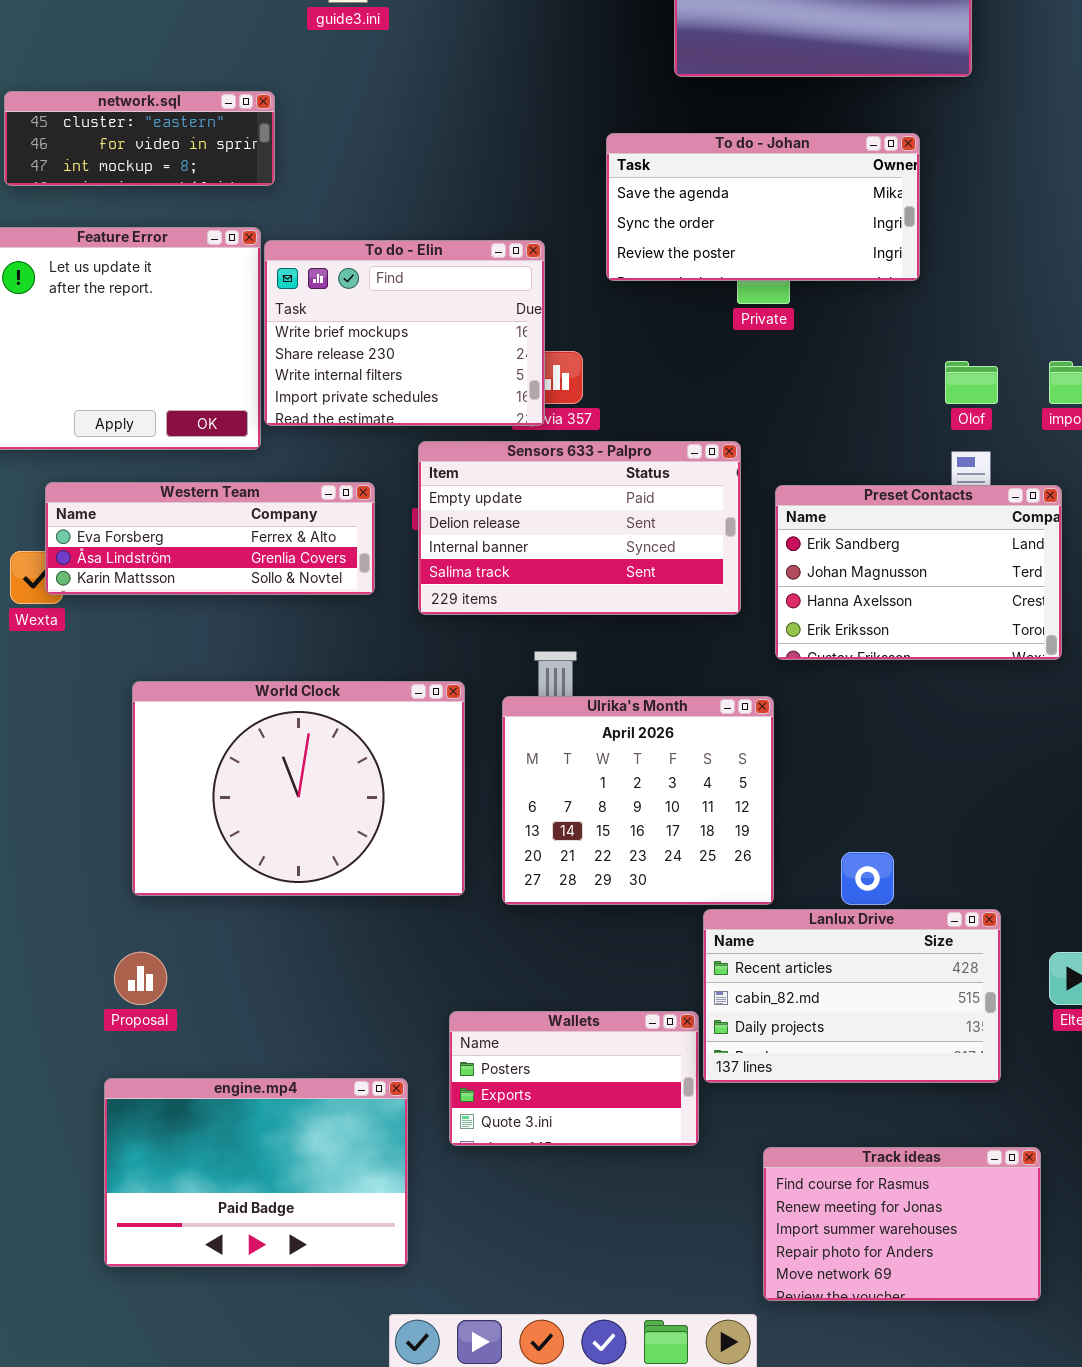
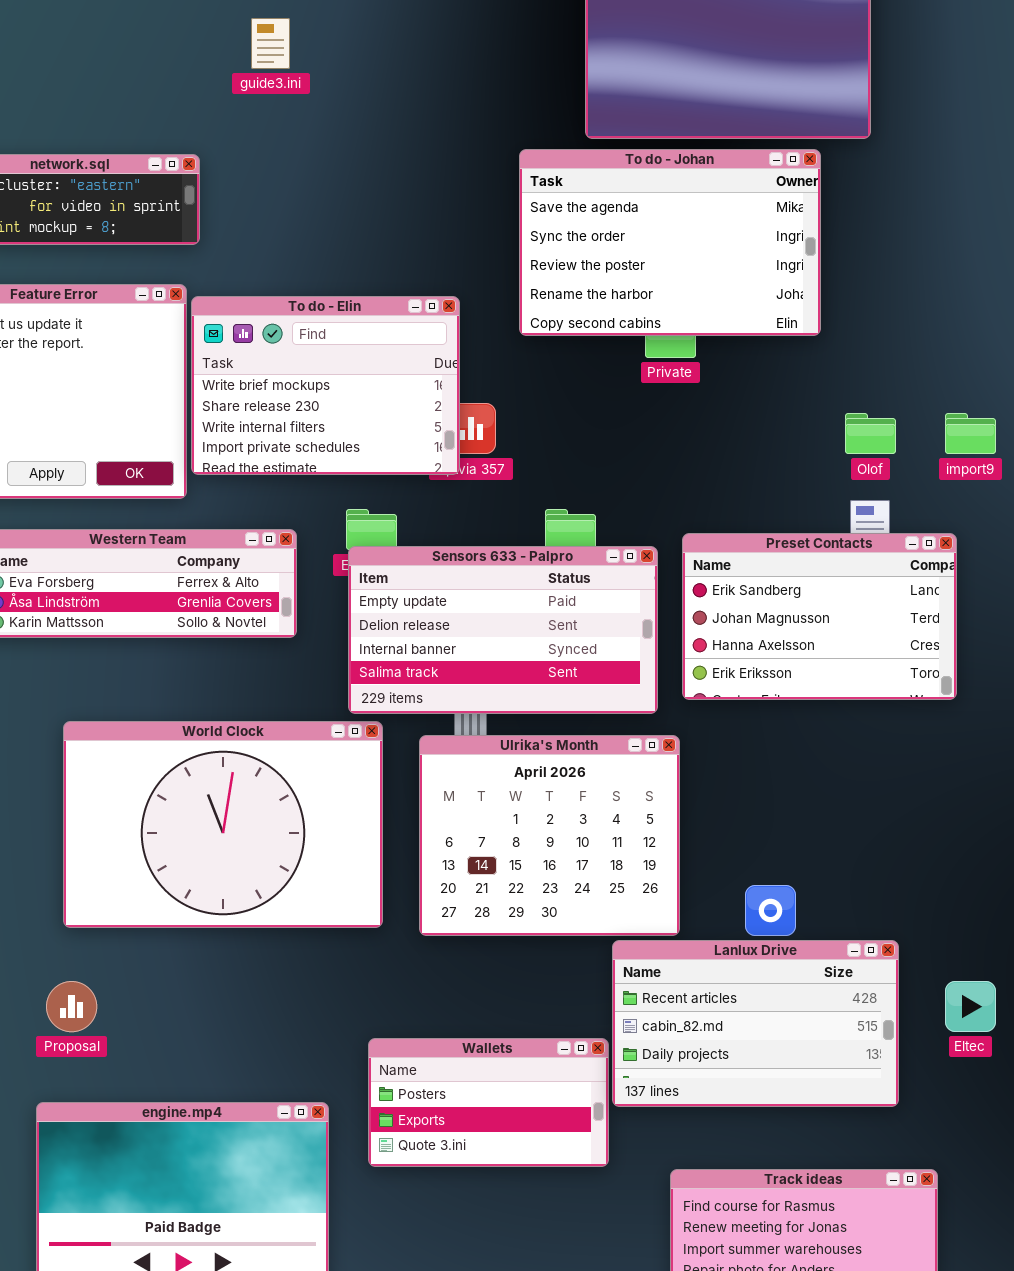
To do - Johan: [606,133,920,281] -> [519,149,821,336], resized
Sensors 633 - Palpro: [418,441,741,615] -> [348,546,658,714], moved

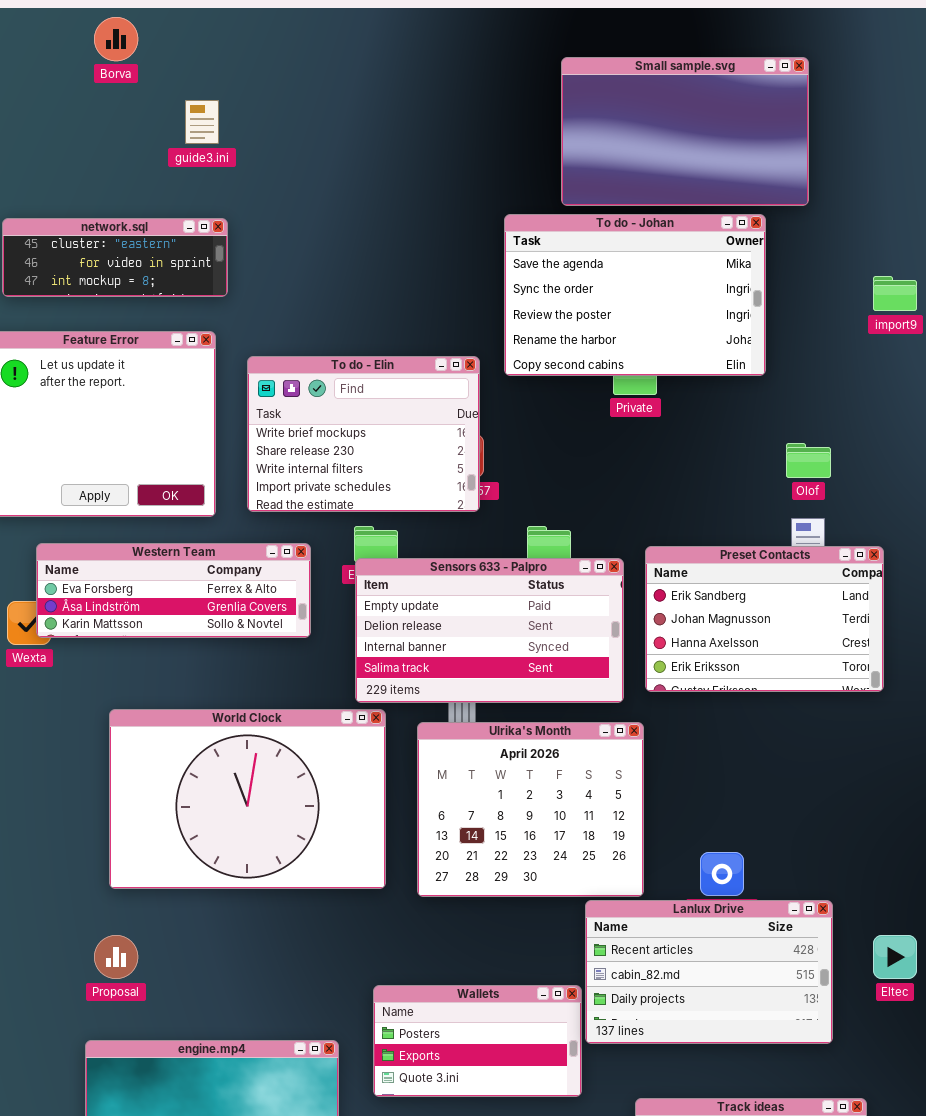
guide3.ini: [251,18,290,69] -> [185,100,219,144], moved
To do - Elin: [191,296,460,475] -> [247,356,480,512], moved
import9: [945,413,996,454] -> [873,276,917,311], moved

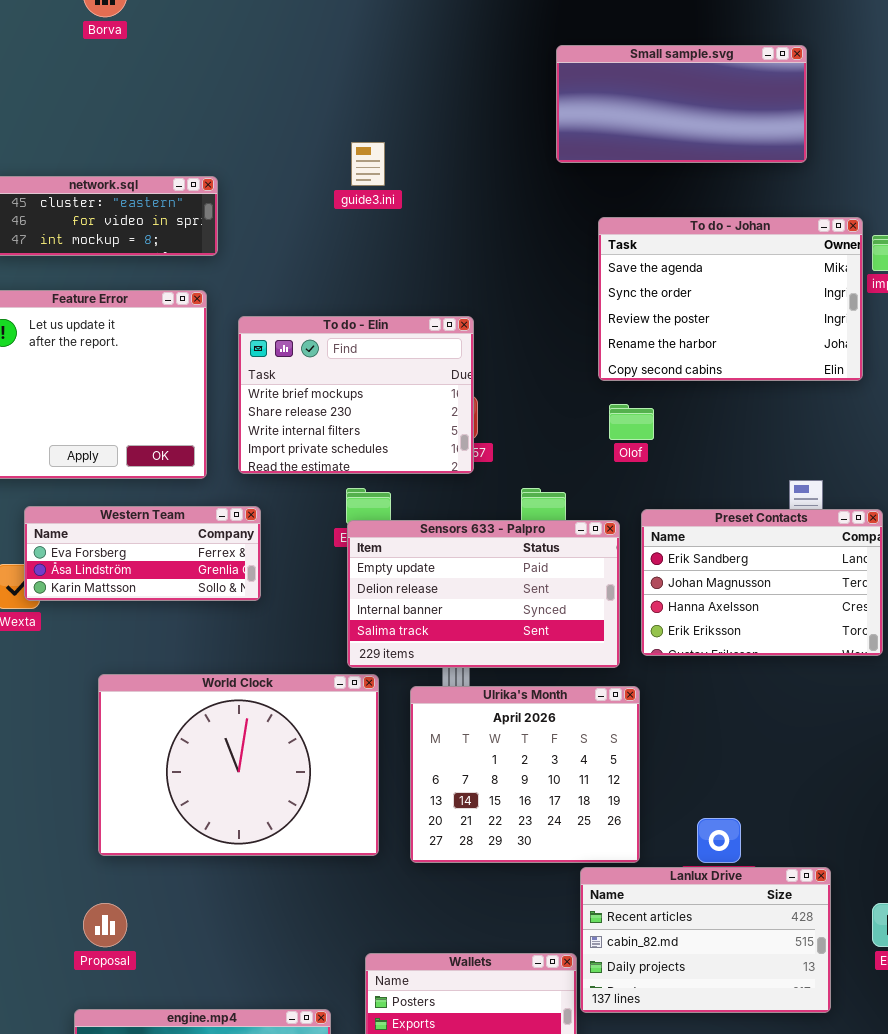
Small sample.svg: [561,57,809,206] -> [556,45,807,163], resized
guide3.ini: [185,100,219,144] -> [351,142,385,186], moved
To do - Johan: [504,214,766,376] -> [598,217,863,381], moved
Olof: [786,443,831,478] -> [609,404,654,440], moved
Western Team: [36,543,311,638] -> [24,506,261,601], resized

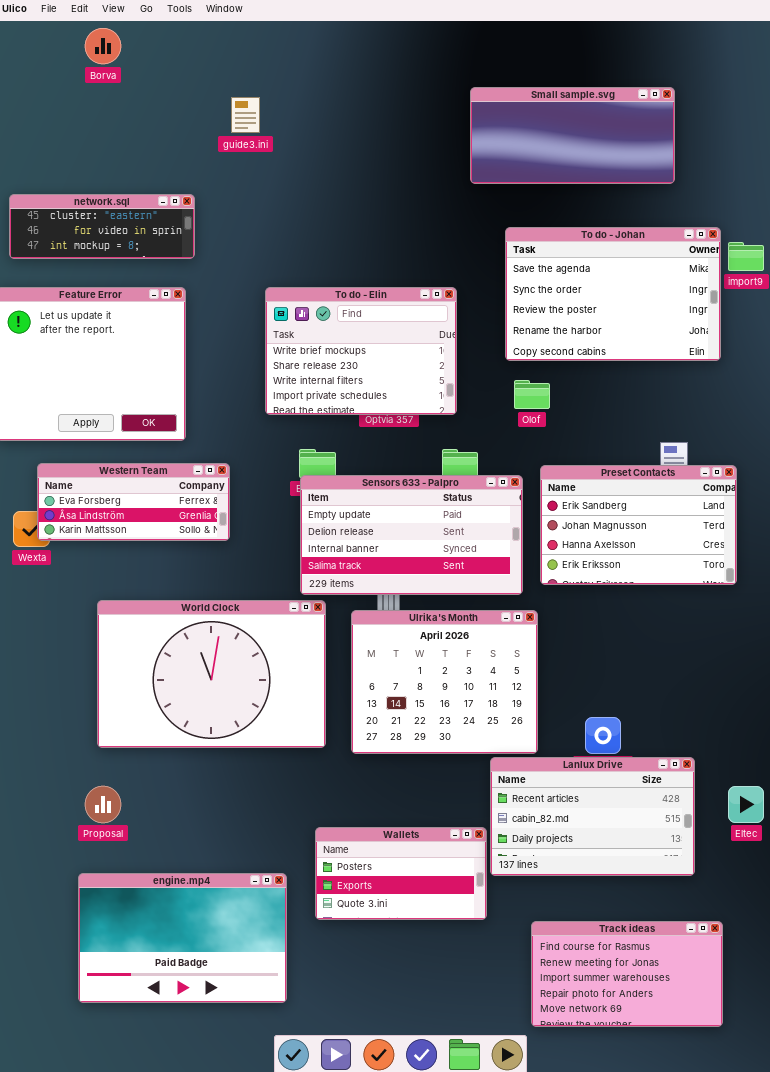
guide3.ini: [351,142,385,186] -> [231,97,260,133], moved
To do - Elin: [238,316,474,474] -> [265,287,457,415], moved

